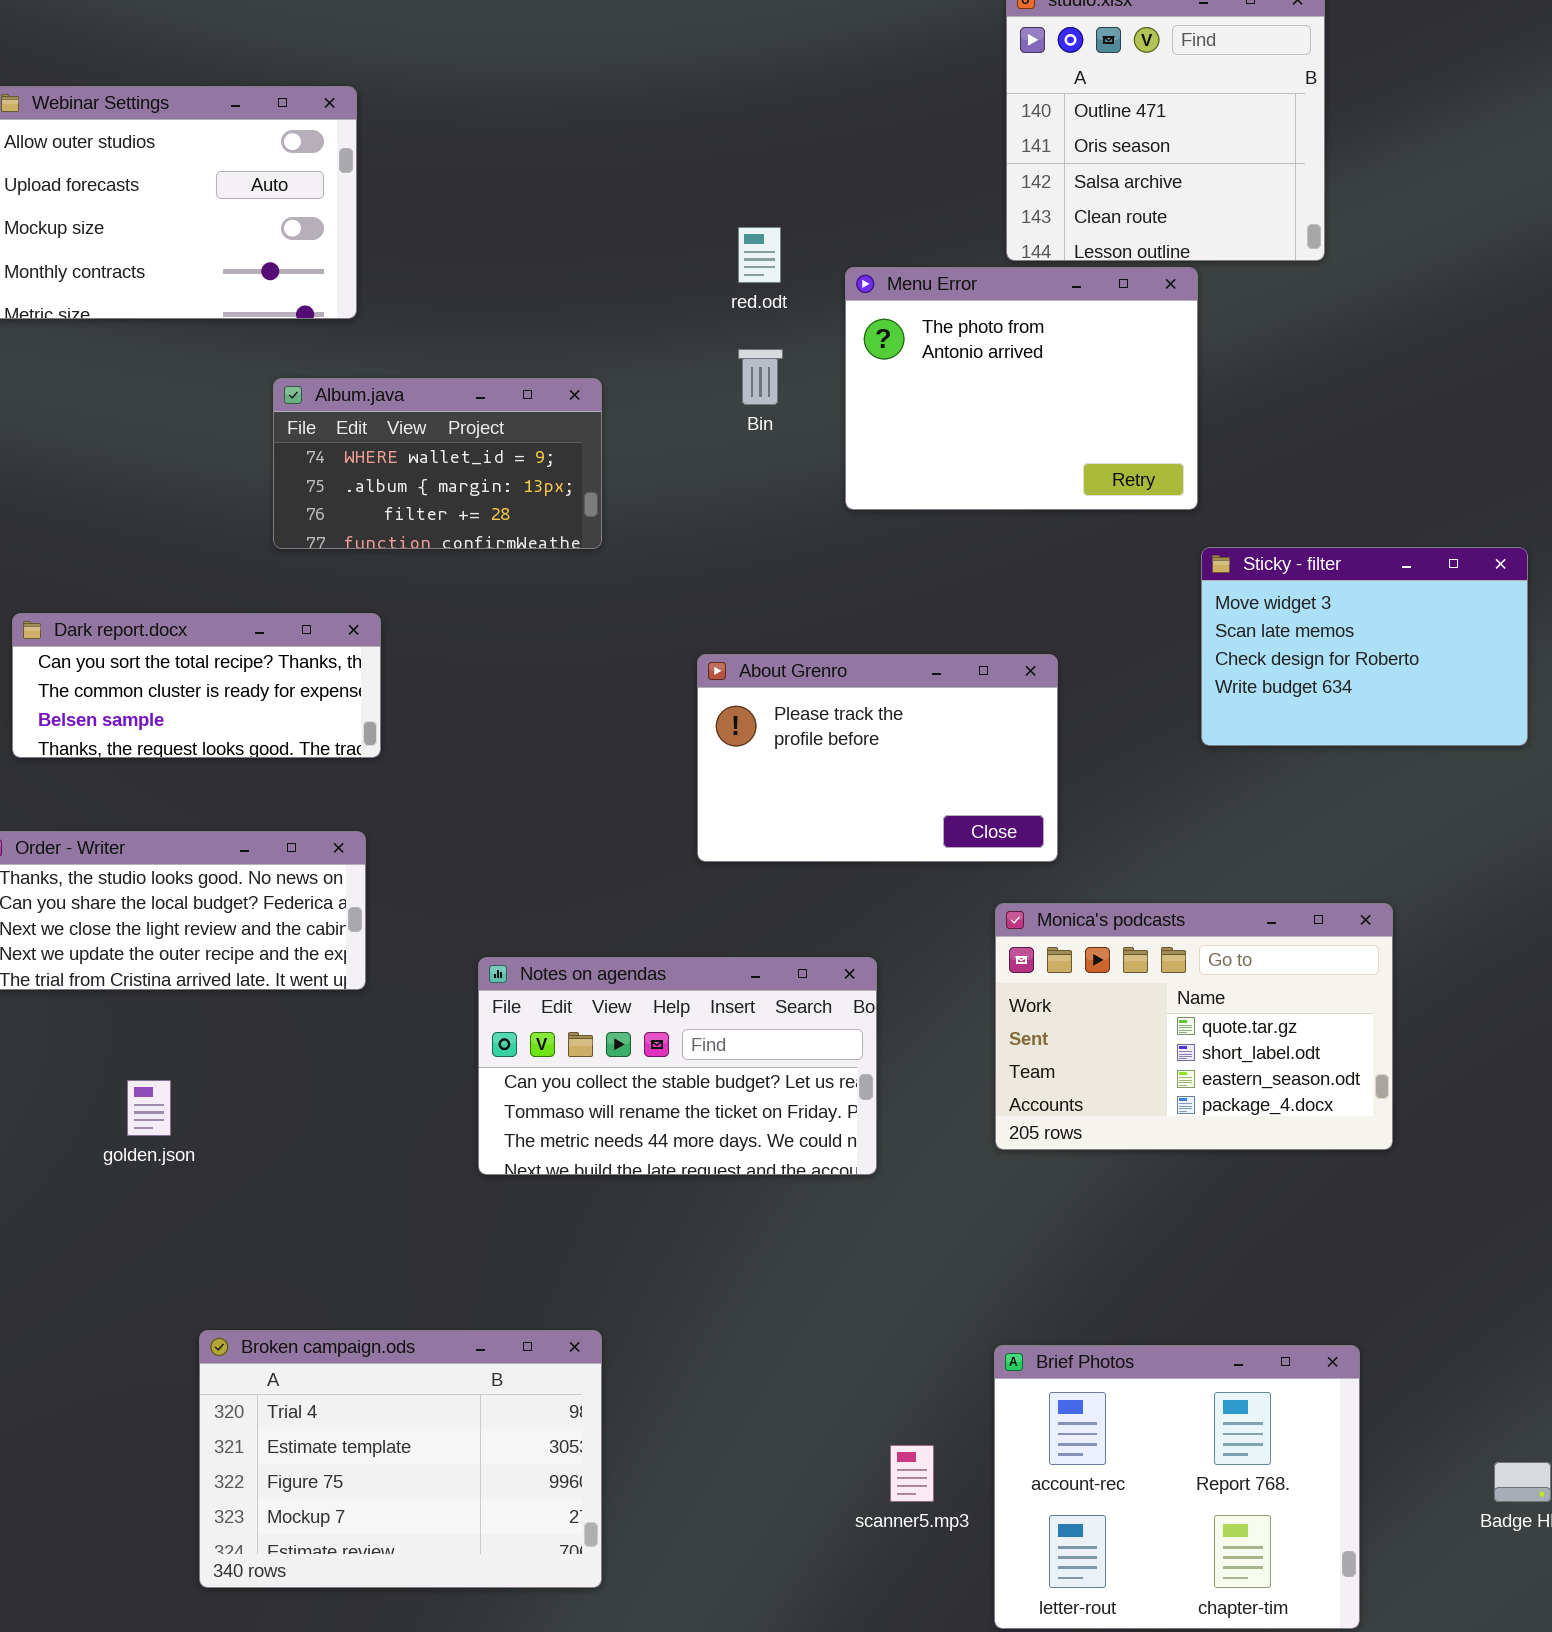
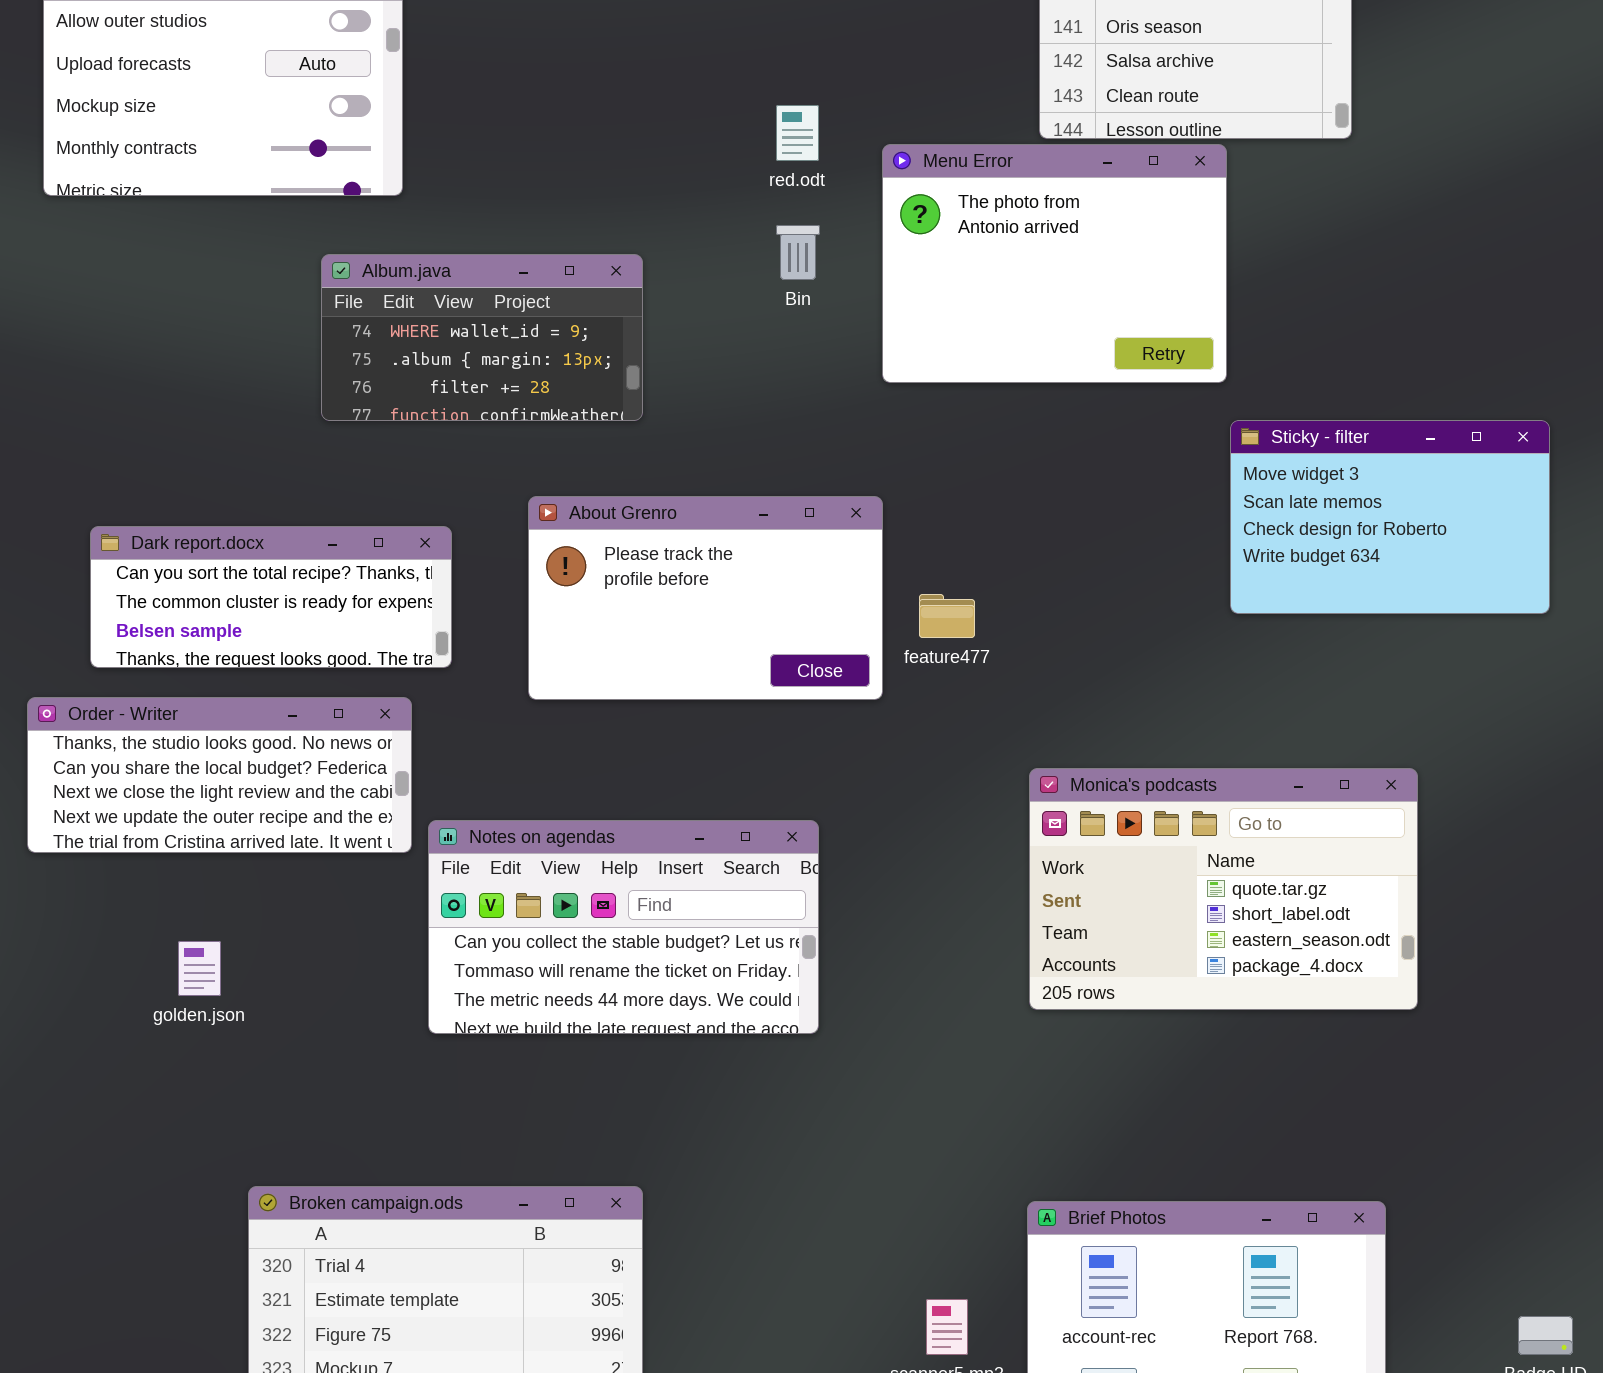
Dark report.docx: [12,613,381,758] -> [90,526,452,668], moved
About Grenro: [697,654,1058,862] -> [528,496,883,700], moved
Notes on agendas: [478,957,877,1175] -> [428,820,819,1034], moved

